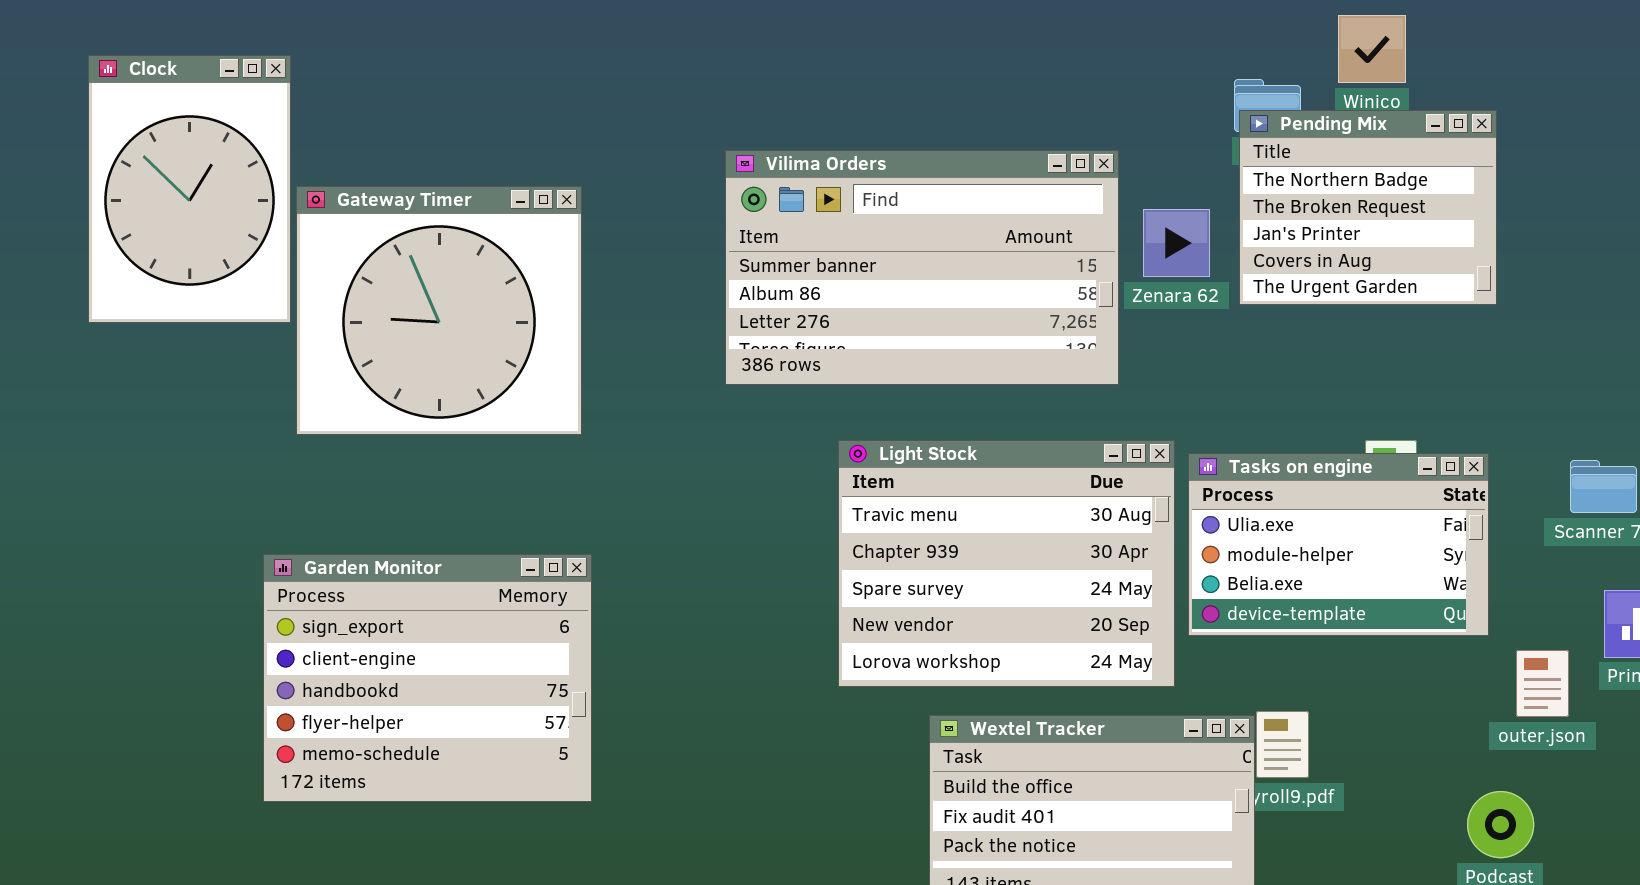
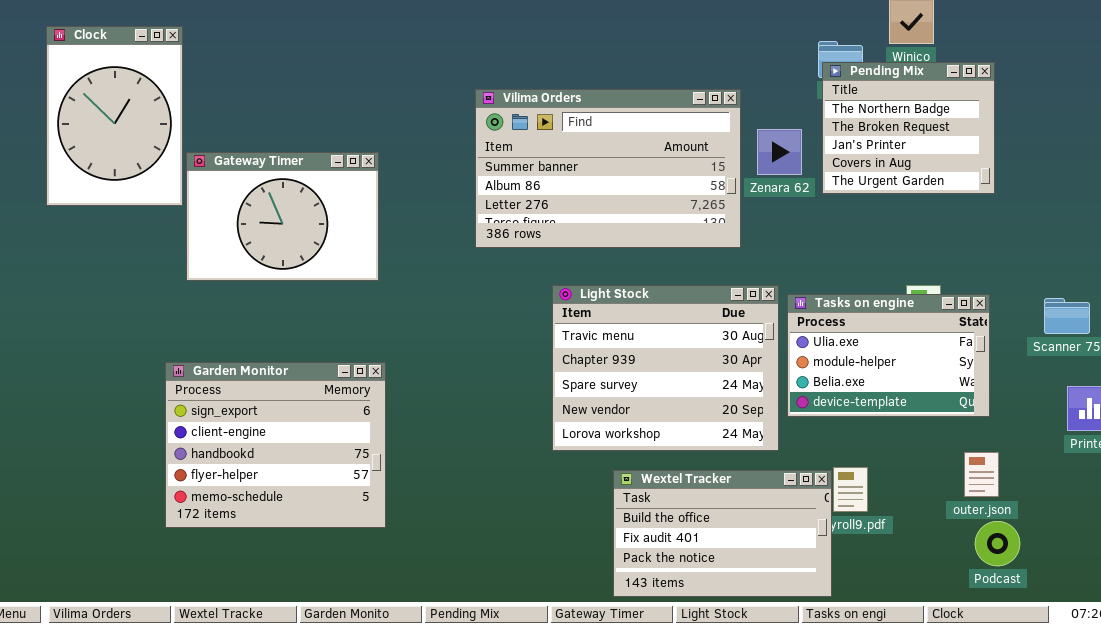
Gateway Timer: [296,186,582,435] -> [186,152,379,281], resized
outer.json: [1516,650,1569,717] -> [964,452,999,497], moved

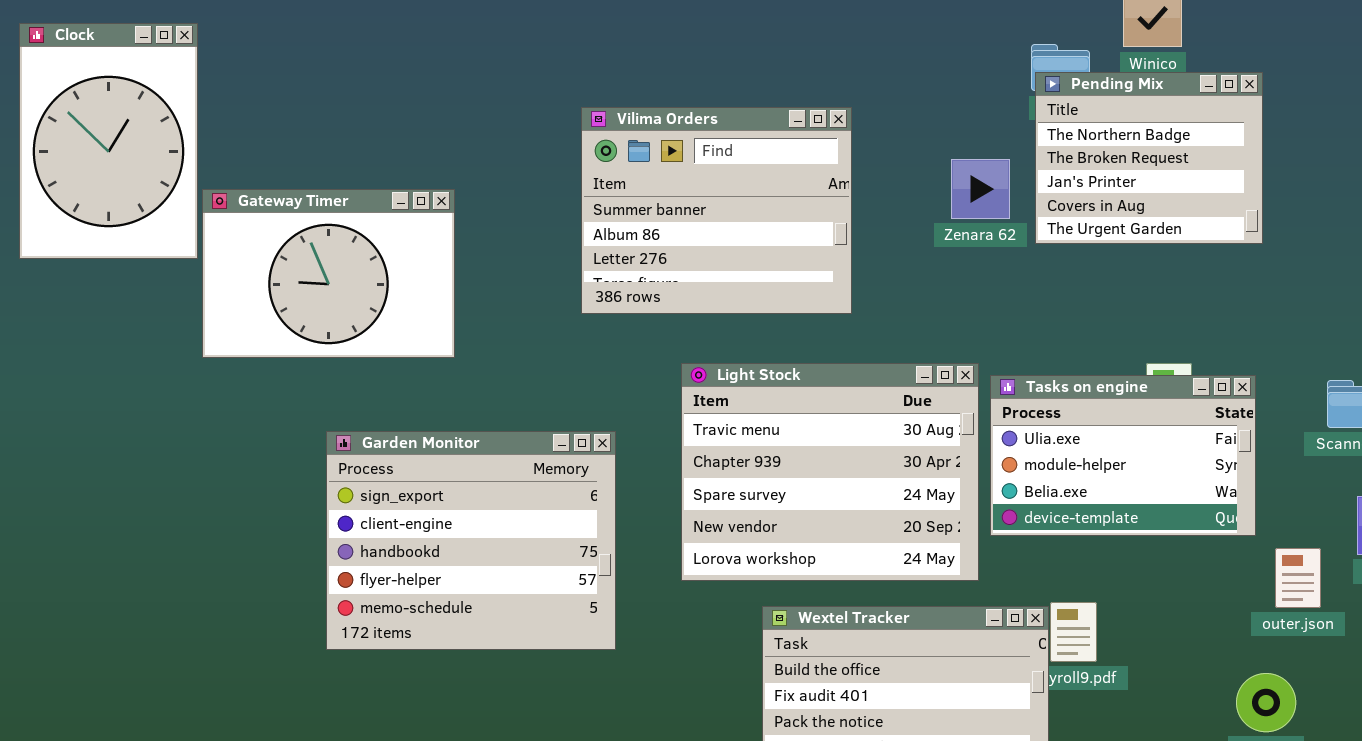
Vilima Orders: [475,89,741,248] -> [581,107,852,314], resized
Garden Monitor: [165,362,386,528] -> [326,431,616,650], moved
outer.json: [964,452,999,497] -> [1275,548,1321,608], moved

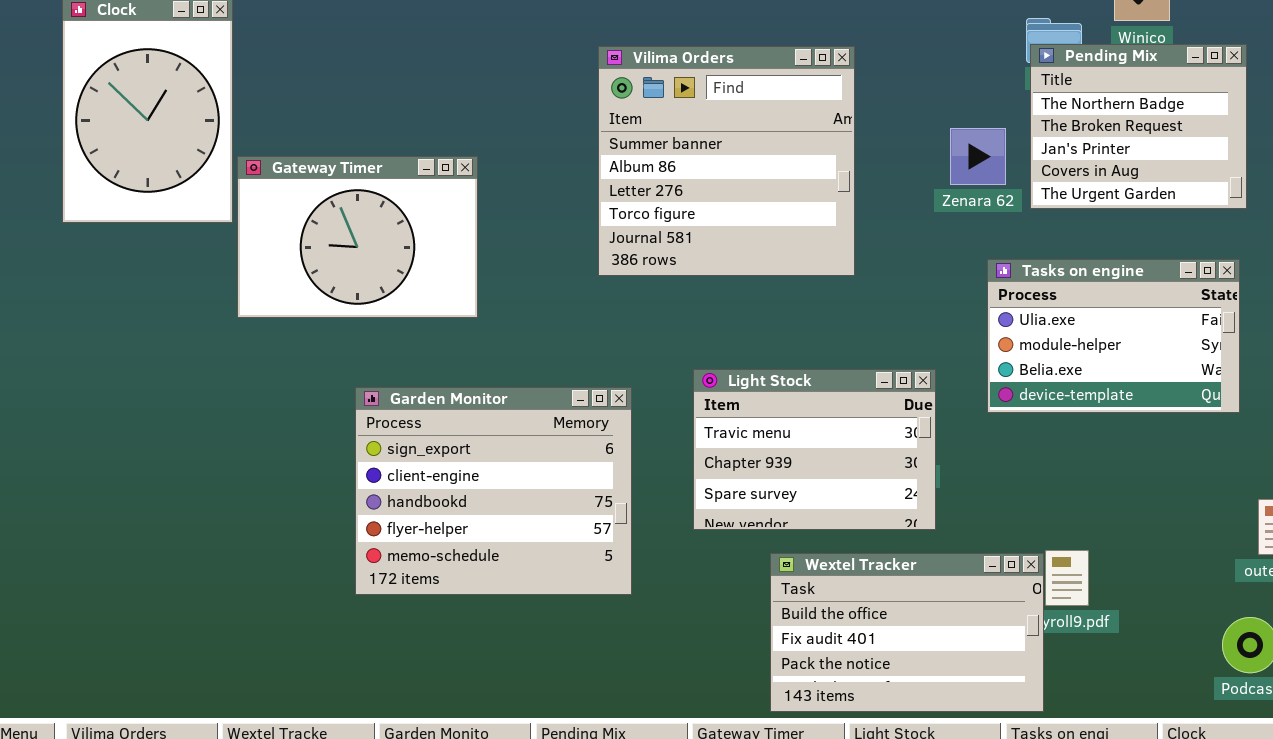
Vilima Orders: [581,107,852,314] -> [598,46,855,276], resized
Light Stock: [681,363,979,581] -> [693,369,936,530], resized
Tasks on engine: [990,375,1256,536] -> [987,259,1240,413], moved

